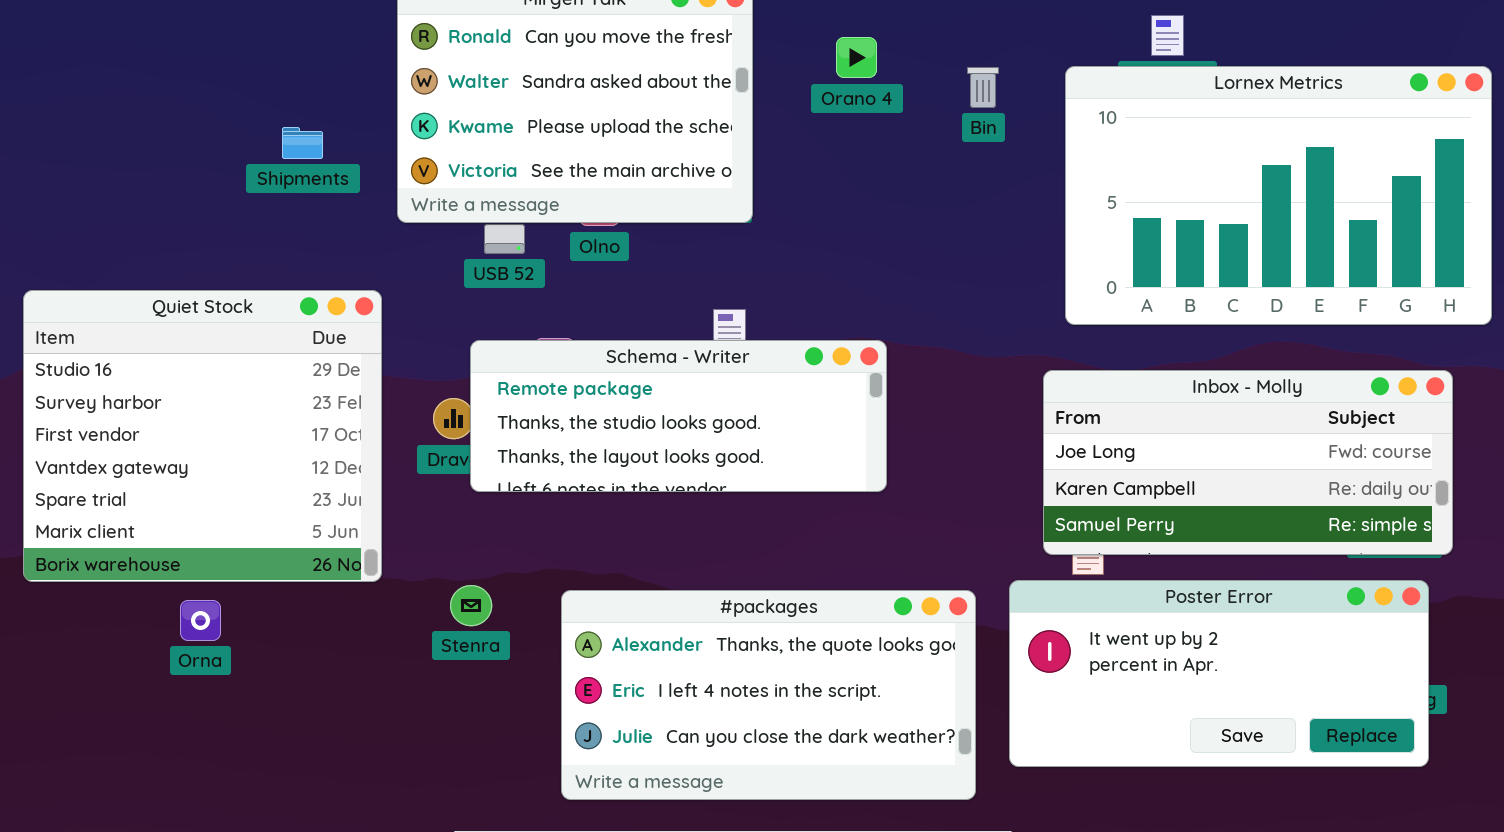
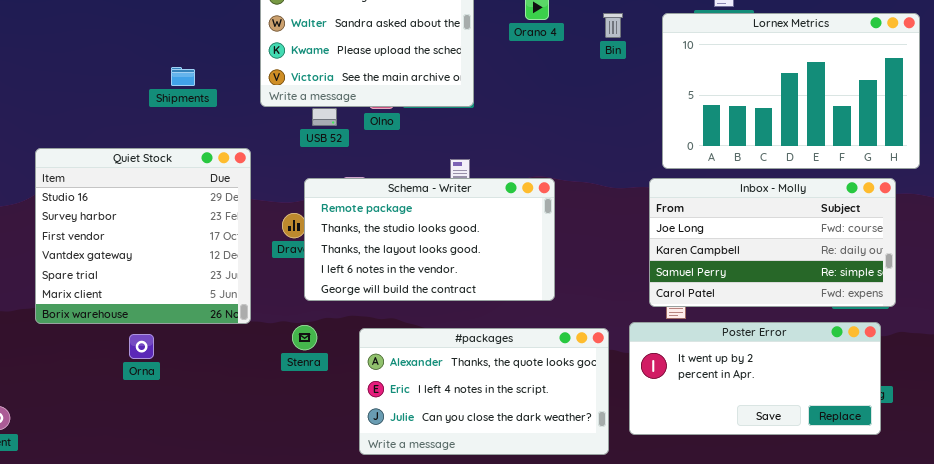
Shipments: [282,127,323,159] -> [171,67,195,86], moved
Schema - Writer: [470,340,887,492] -> [304,178,555,301], resized
Inbox - Molly: [1043,370,1453,555] -> [649,178,896,307], resized

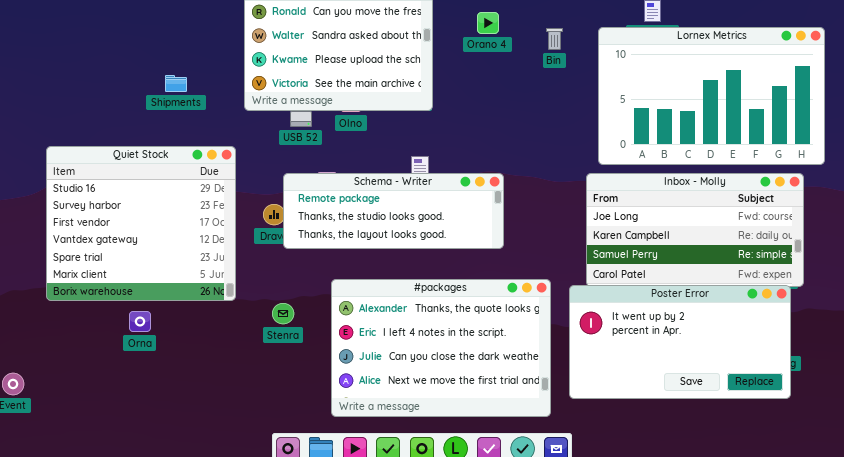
Schema - Writer: [304,178,555,301] -> [283,173,504,249], resized
Poster Error: [629,322,881,435] -> [569,285,791,399], resized
#packages: [359,328,609,455] -> [331,279,551,417], resized

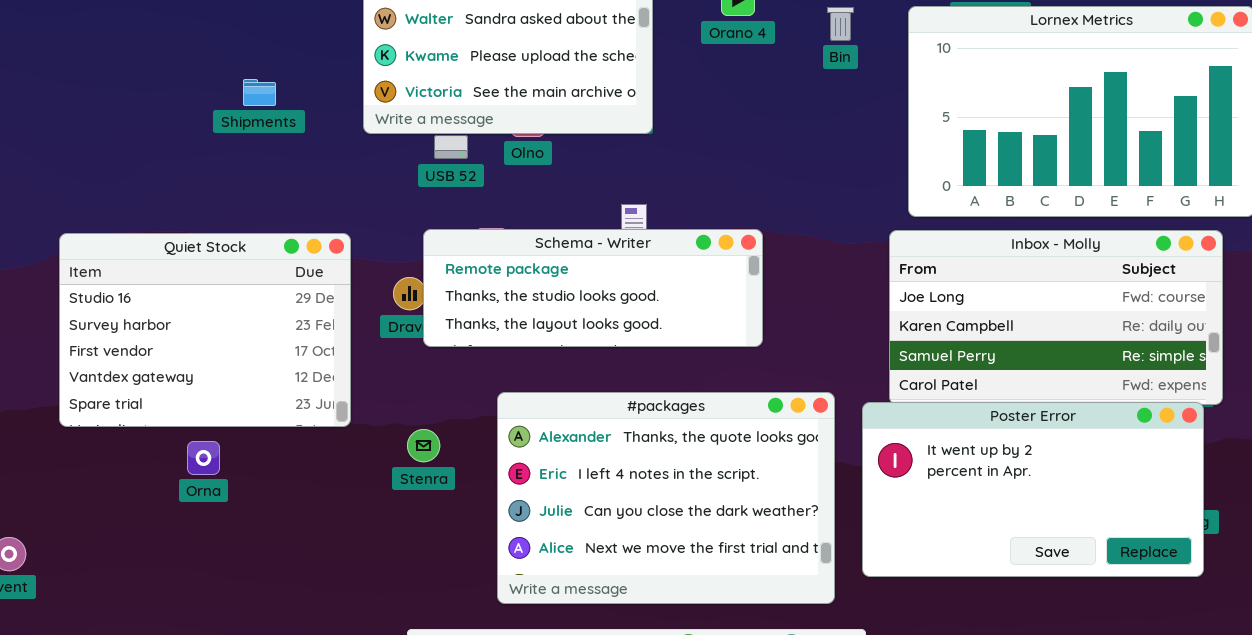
Quiet Stock: [46,146,236,301] -> [59,233,351,427], resized

